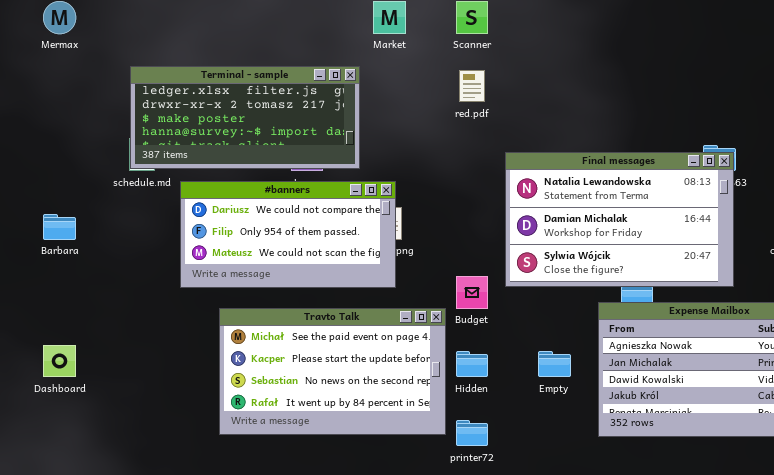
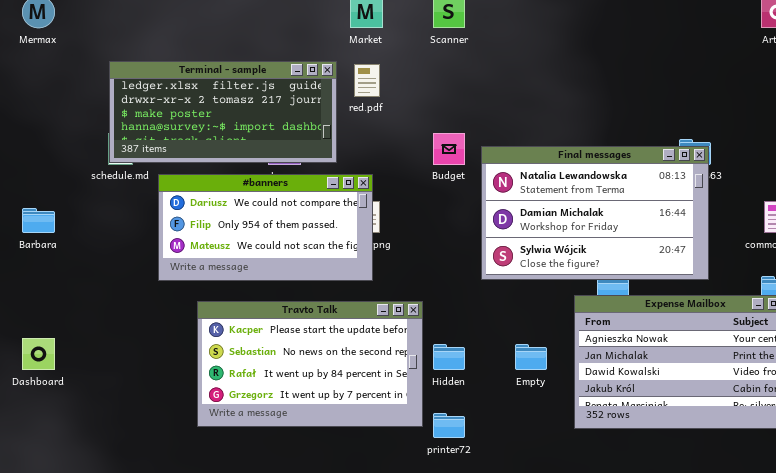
red.pdf: [459,70,485,102] -> [354,64,380,97], moved
Budget: [456,276,488,309] -> [433,133,465,165], moved
Travto Talk: [219,308,446,435] -> [197,301,423,427], scrolled down 1 row

